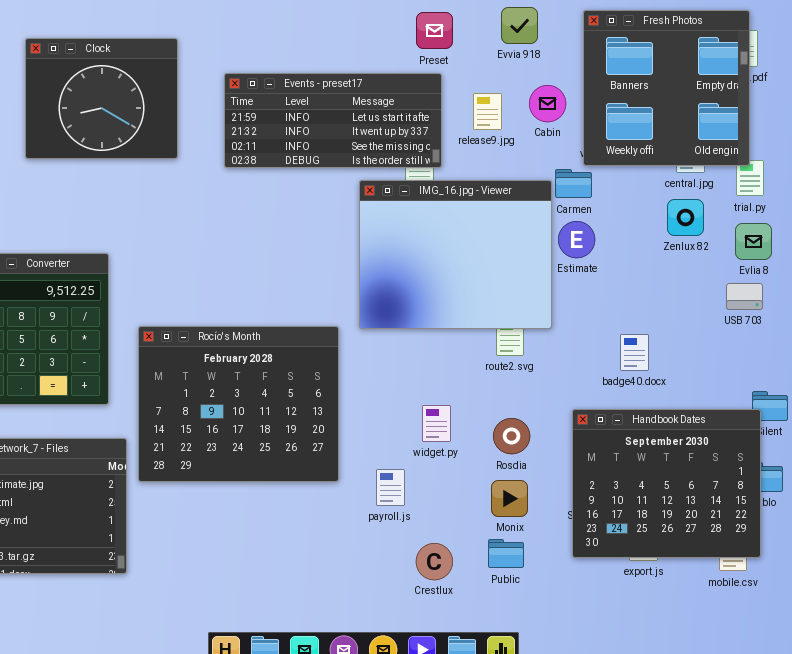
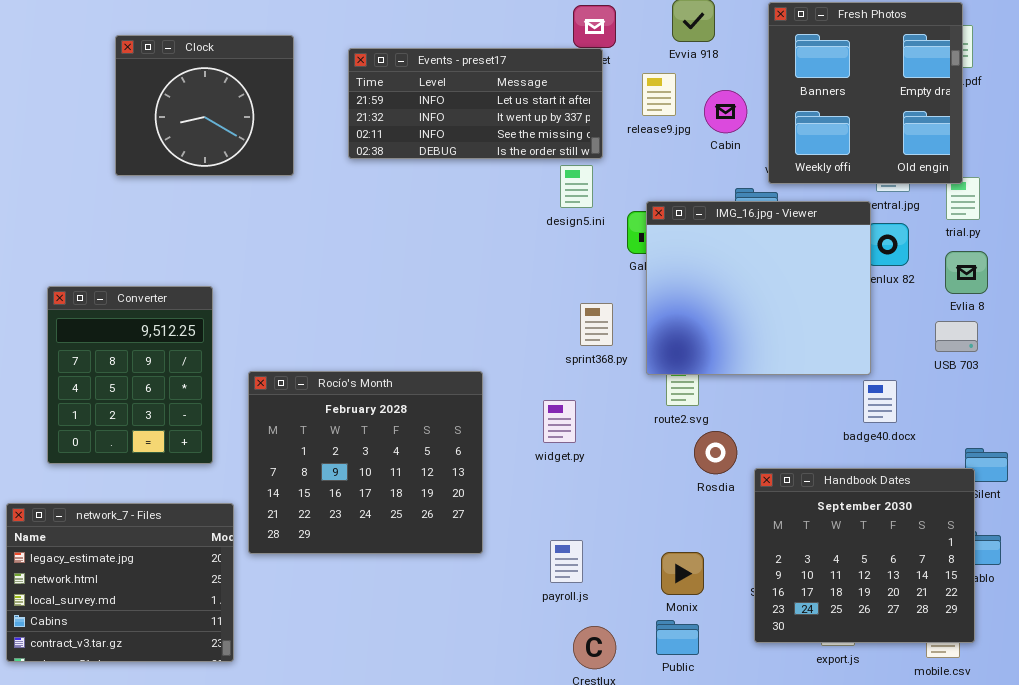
Events - preset17: [224,73,442,168] -> [348,48,603,159], moved
release9.jpg: [473,93,502,130] -> [642,73,676,116], moved
IMG_16.jpg - Viewer: [359,180,552,329] -> [646,201,871,375], moved
badge40.docx: [620,334,649,371] -> [863,380,897,423], moved
widget.py: [422,405,451,442] -> [543,400,576,443], moved
Rosdia: [493,418,530,454] -> [694,431,737,474], moved
payroll.js: [376,469,405,506] -> [550,540,583,583], moved

